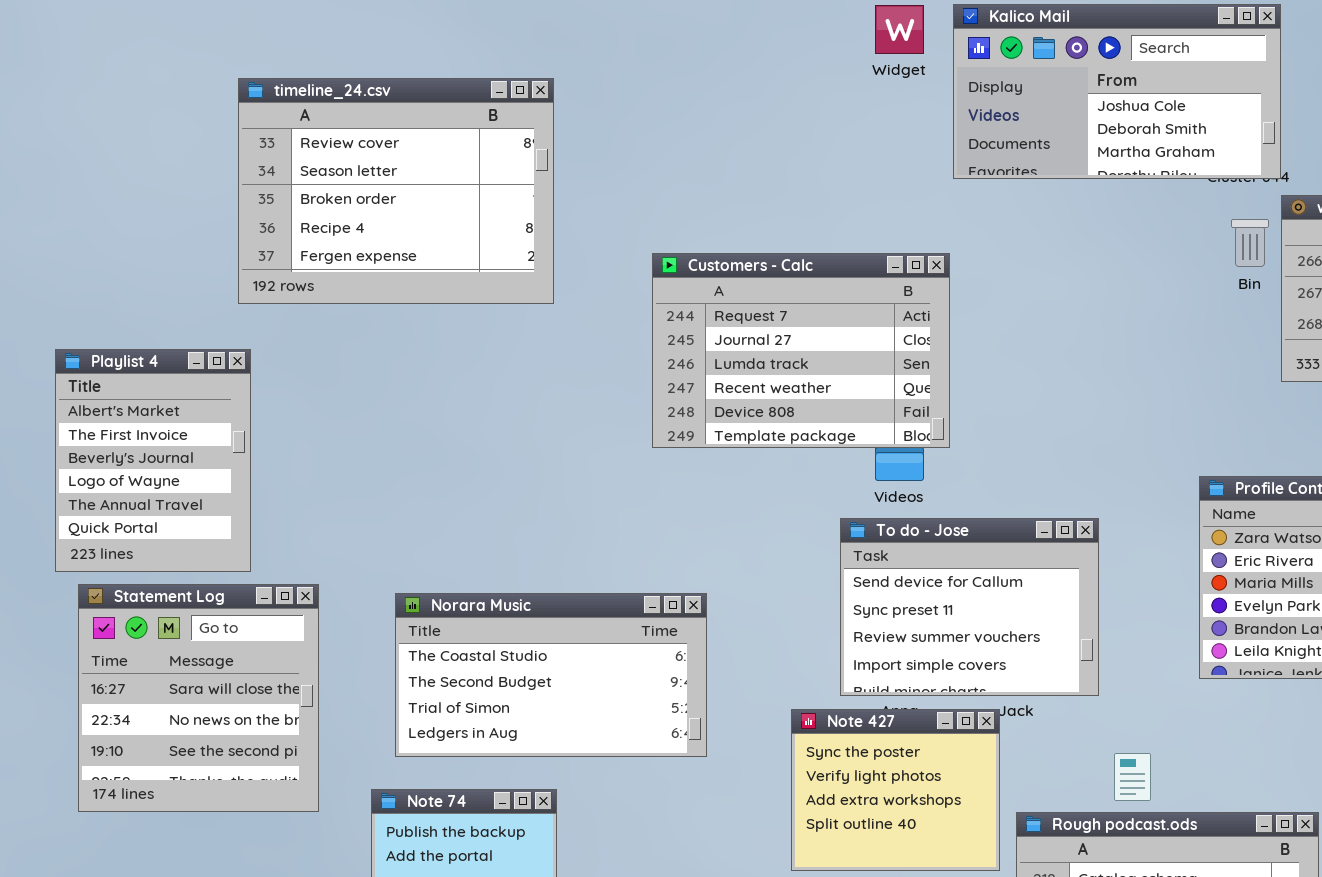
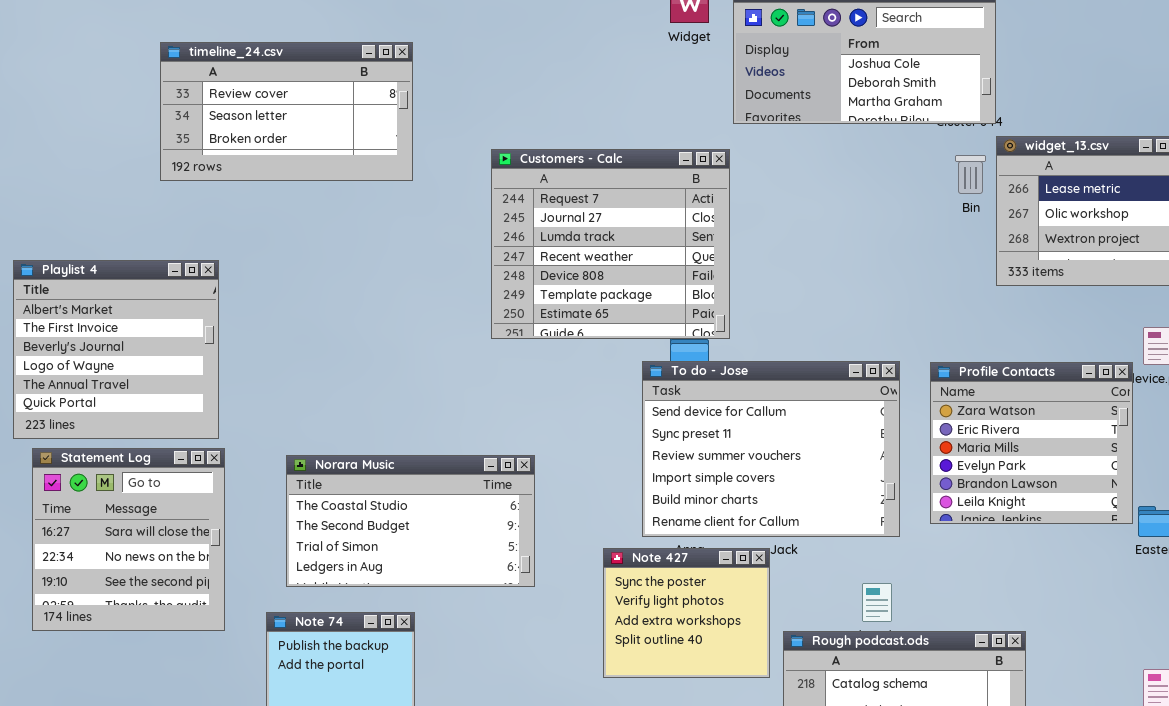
timeline_24.csv: [238,78,554,304] -> [160,42,413,181], resized
Customers - Calc: [652,253,950,448] -> [491,149,730,339], resized
Playlist 4: [55,349,251,572] -> [13,260,219,439], resized
To do - Jose: [840,518,1099,696] -> [642,361,900,537], resized

